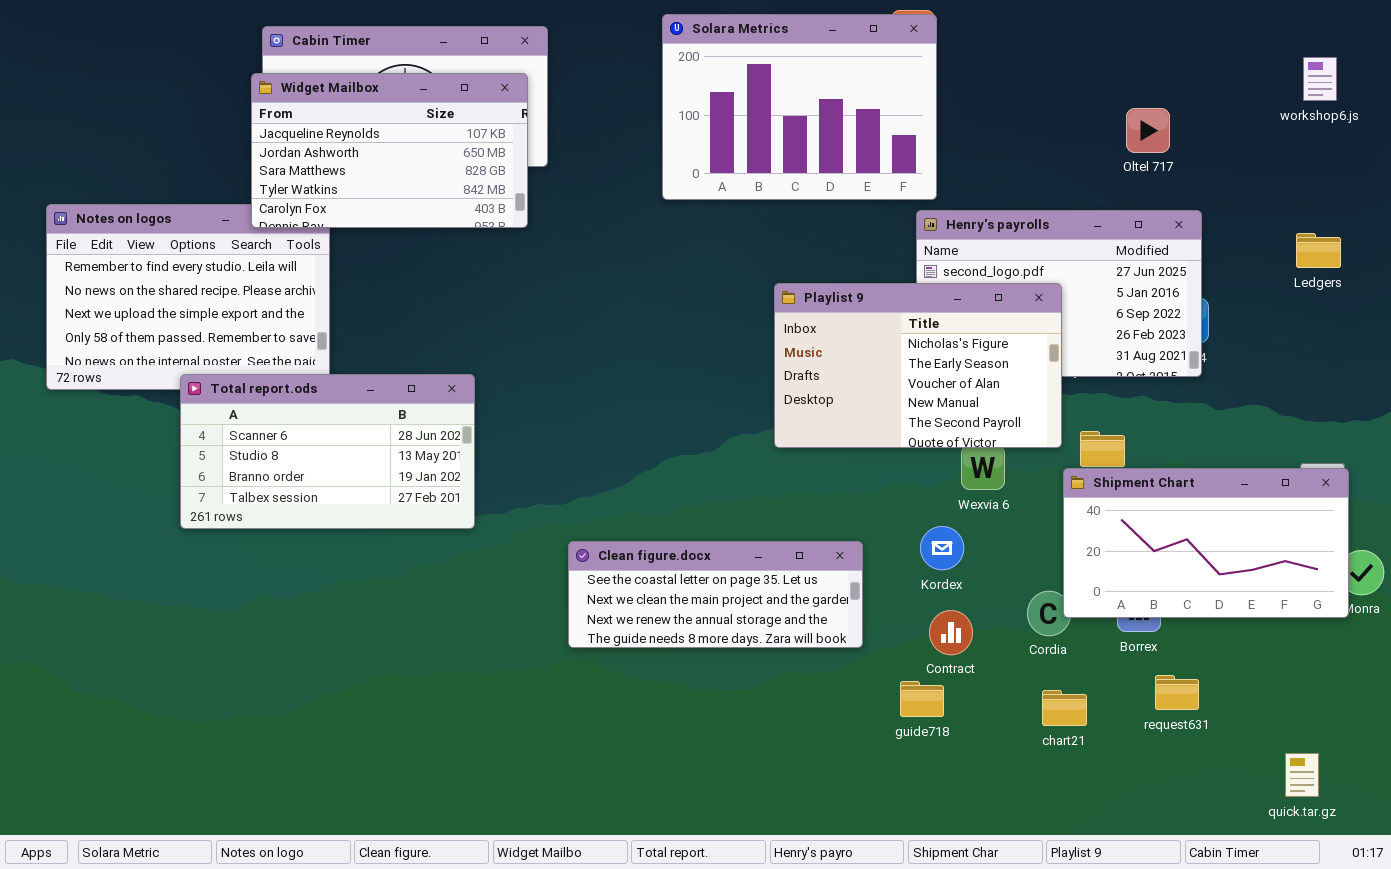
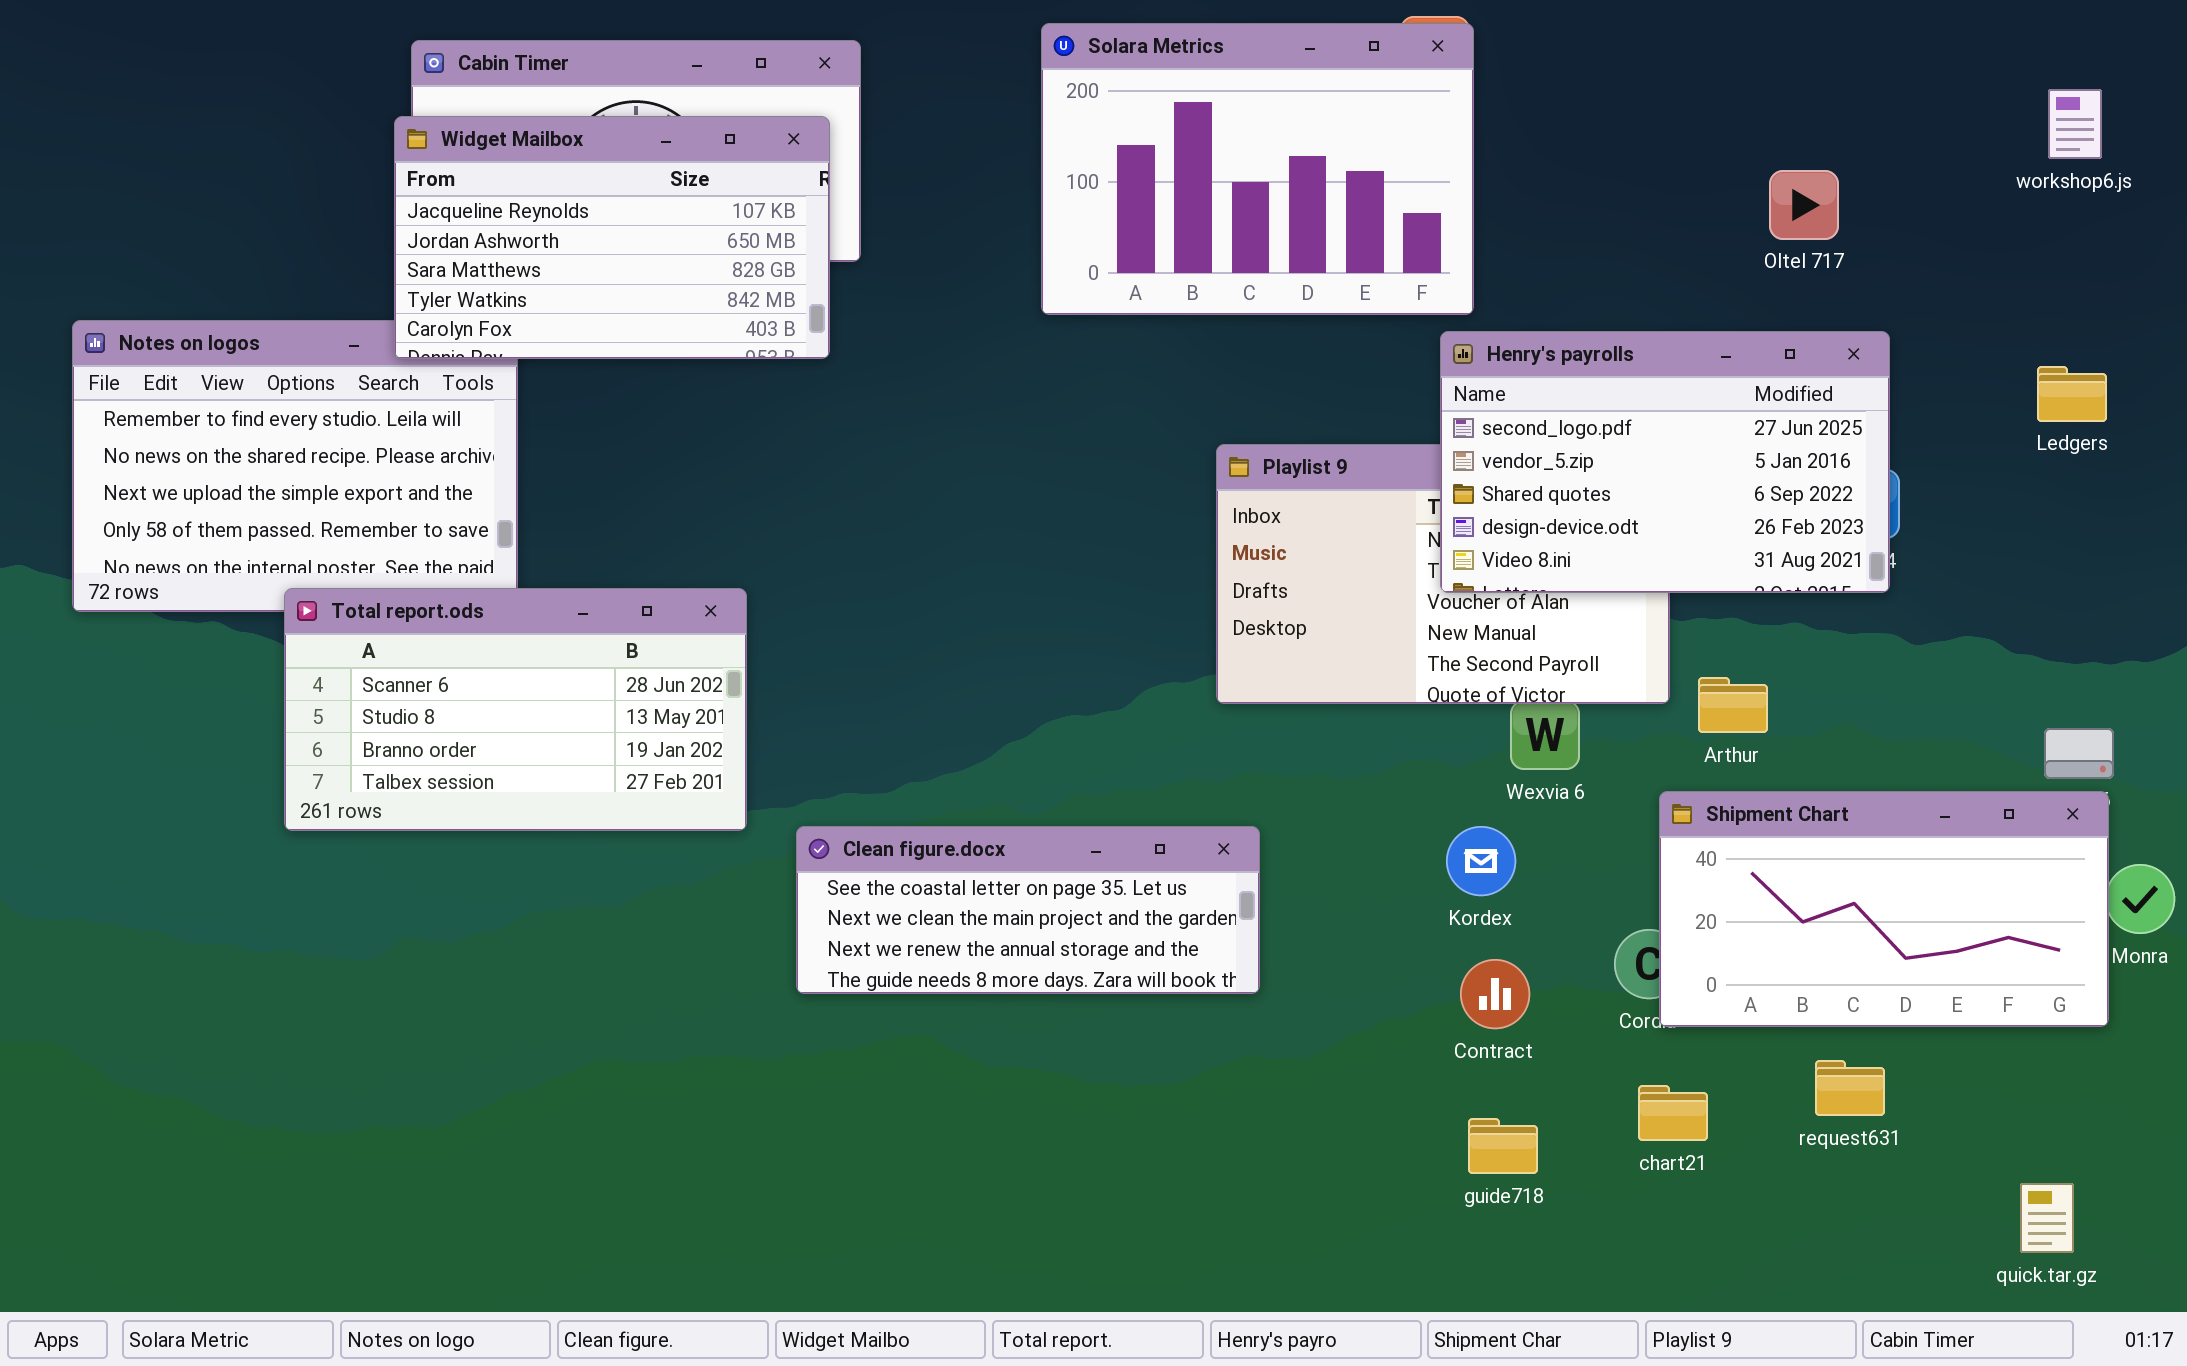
Henry's payrolls: [916,210,1202,377] -> [1440,331,1890,593], raised
Shipment Chart: [1063,468,1349,618] -> [1659,791,2109,1027], moved
Clean figure.docx: [568,541,863,648] -> [796,826,1260,994], moved
guide718: [900,681,944,717] -> [1468,1118,1538,1174], moved

